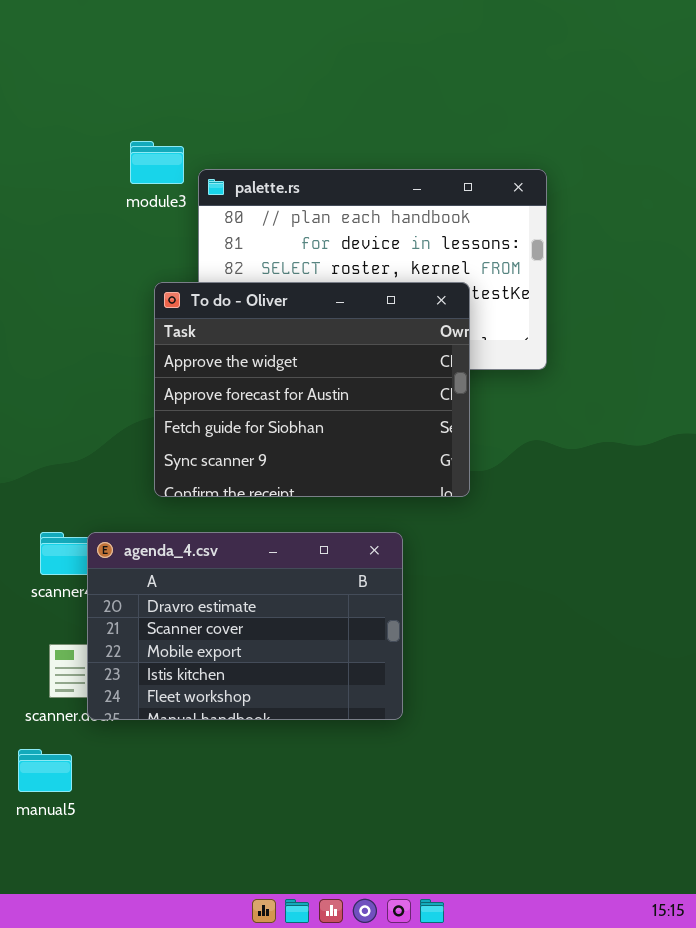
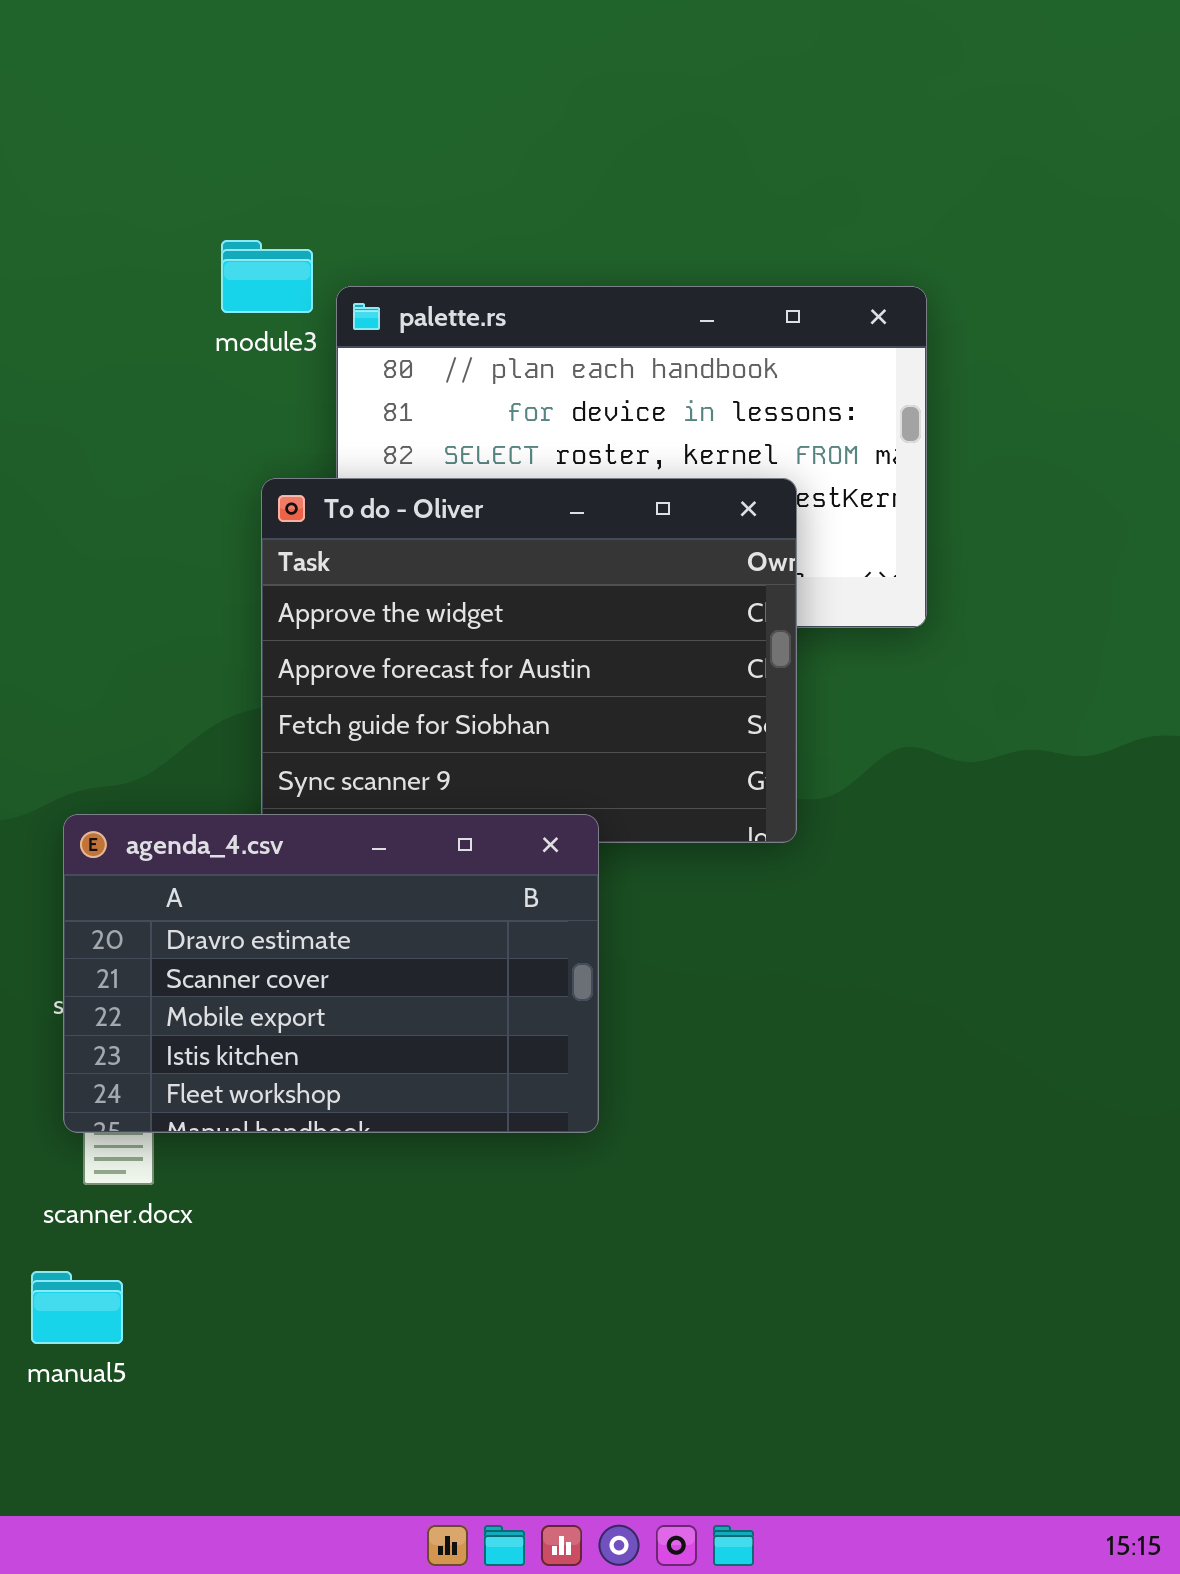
agenda_4.csv: [87,532,403,720] -> [63,814,599,1133], moved

